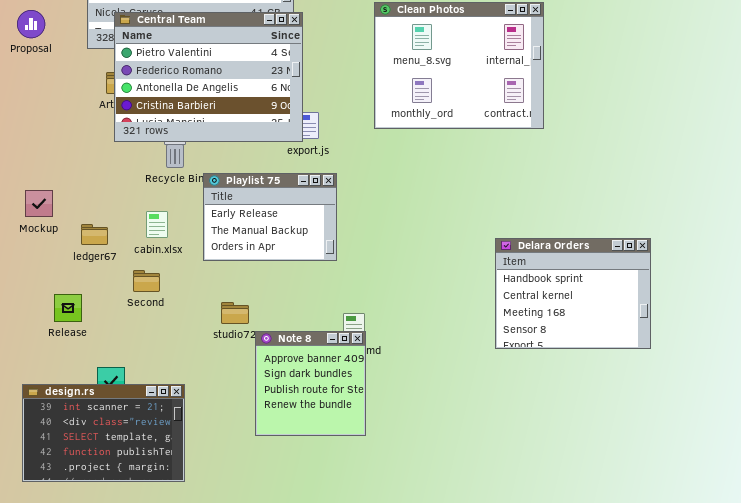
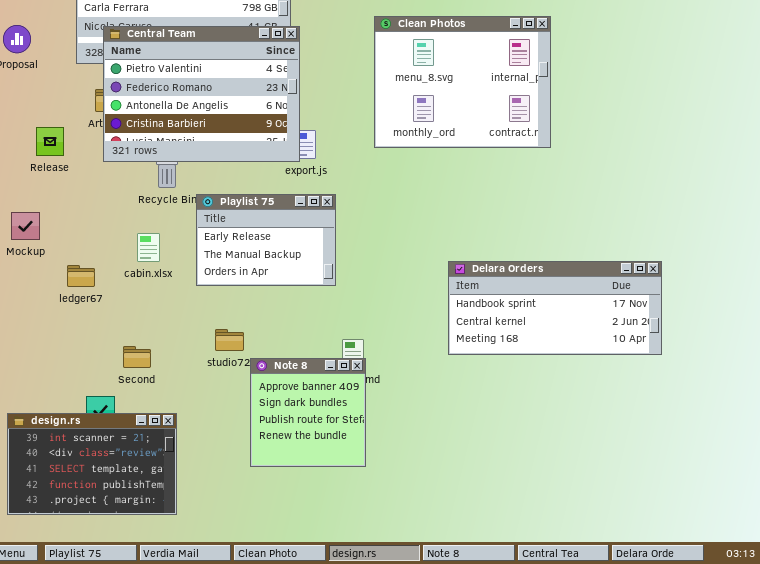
ledger67: [81,224,108,245] -> [67,265,95,287], moved
Delara Orders: [495,238,651,349] -> [448,261,662,355], resized
Second: [133,270,160,292] -> [123,346,151,368], moved
Release: [54,294,82,322] -> [36,127,64,156], moved

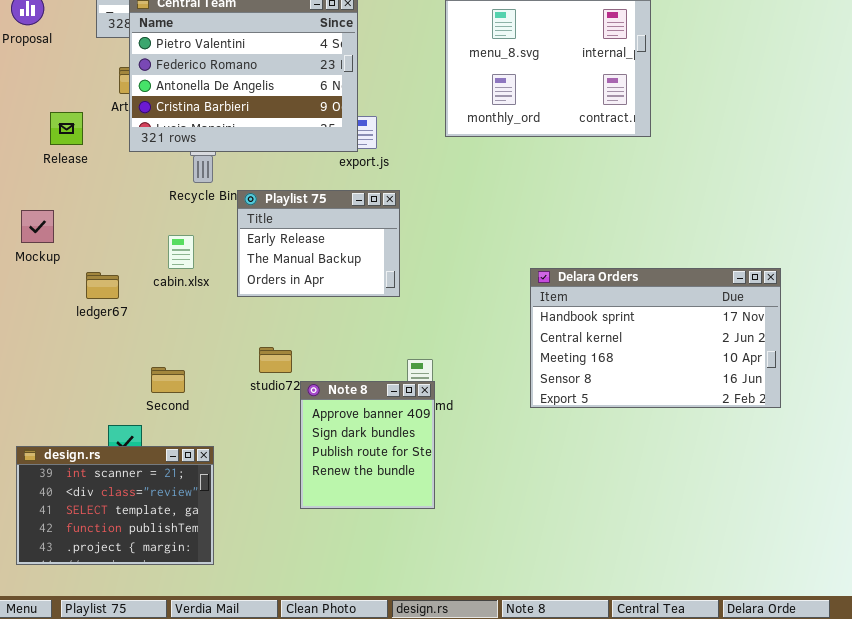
Delara Orders: [448,261,662,355] -> [530,268,781,408], resized

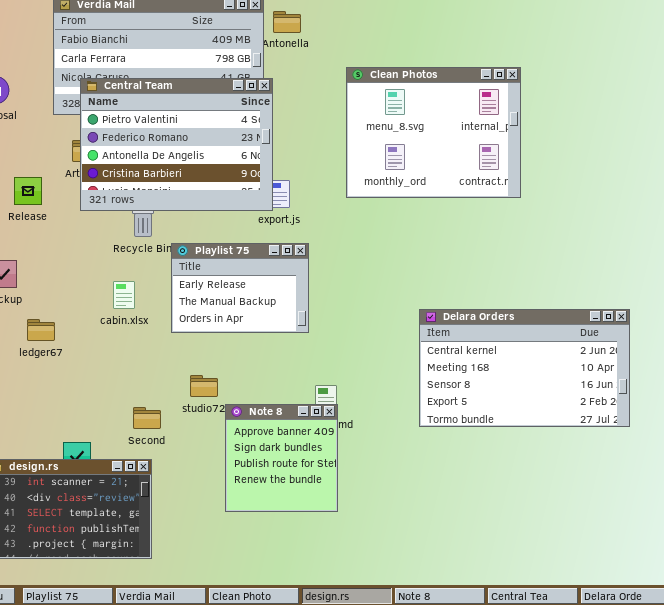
Delara Orders: [530,268,781,408] -> [419,309,630,427], scrolled down 1 row
ledger67: [86,272,119,299] -> [27,319,55,341], moved
Second: [151,367,185,393] -> [133,407,161,429], moved

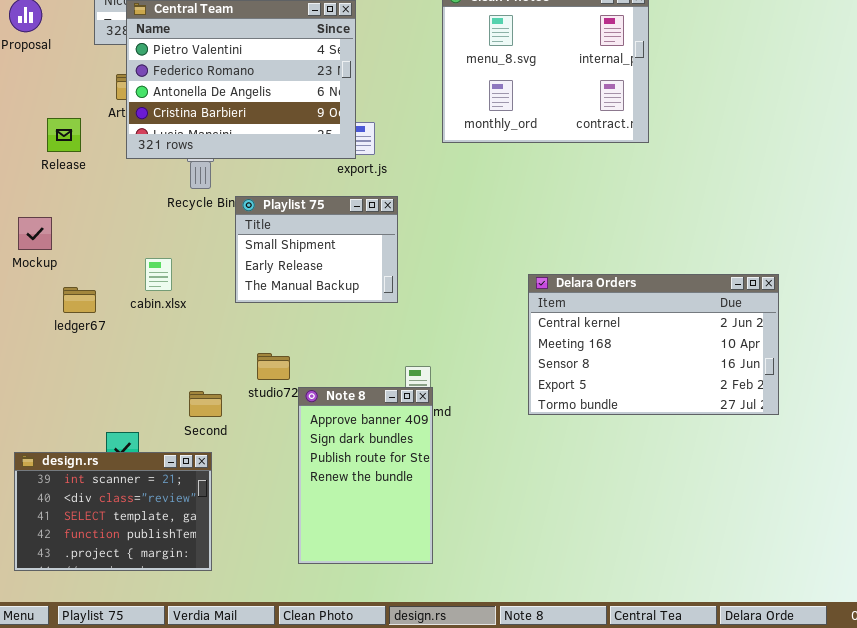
Playlist 75: [171,243,309,333] -> [235,196,398,303], scrolled up 1 row
cabin.xlsx: [113,281,135,309] -> [145,258,172,291], moved
Note 8: [225,404,338,512] -> [298,387,433,564], resized

